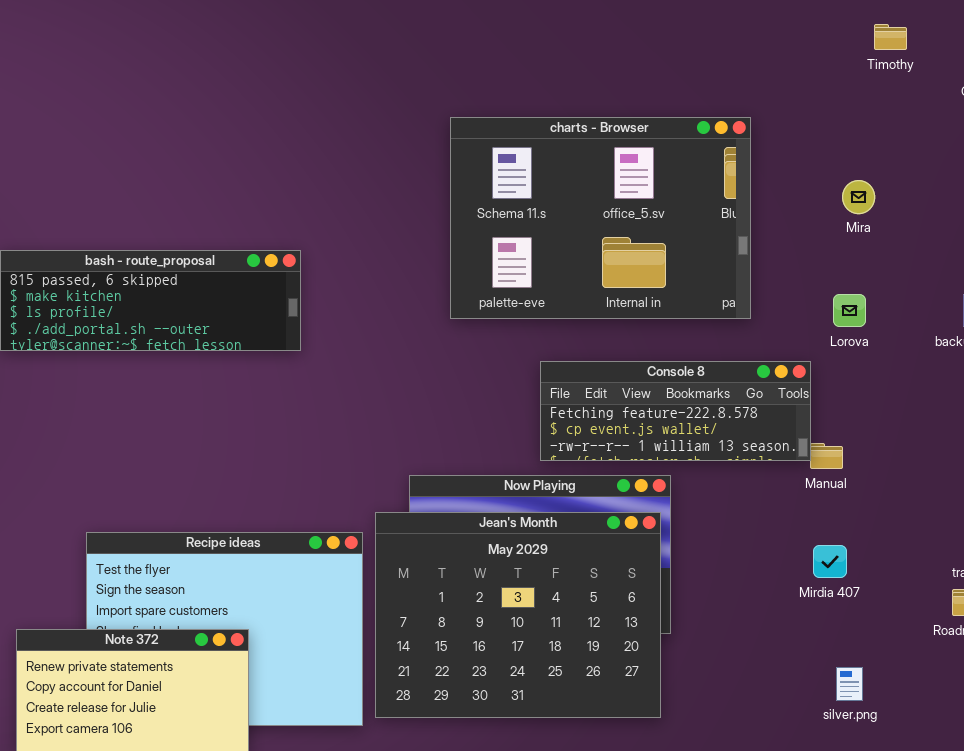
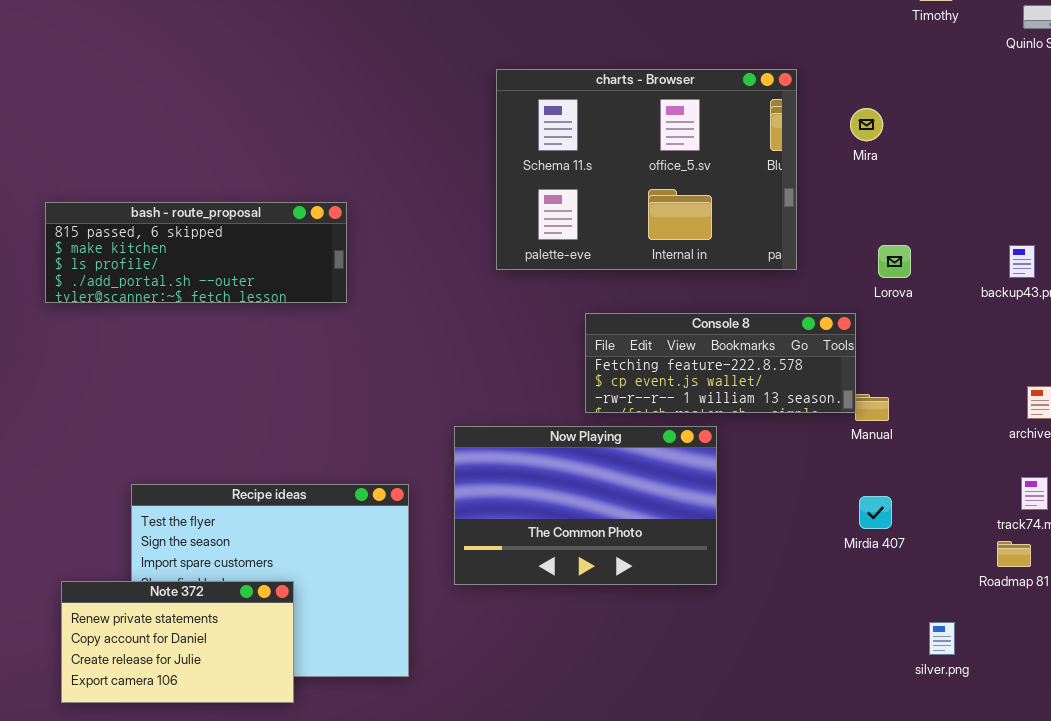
Mira: [842,180,875,214] -> [850,108,883,141], moved
Jean's Month: [375,512,661,718] -> none, closed
silver.png: [836,667,863,701] -> [929,622,955,655], moved

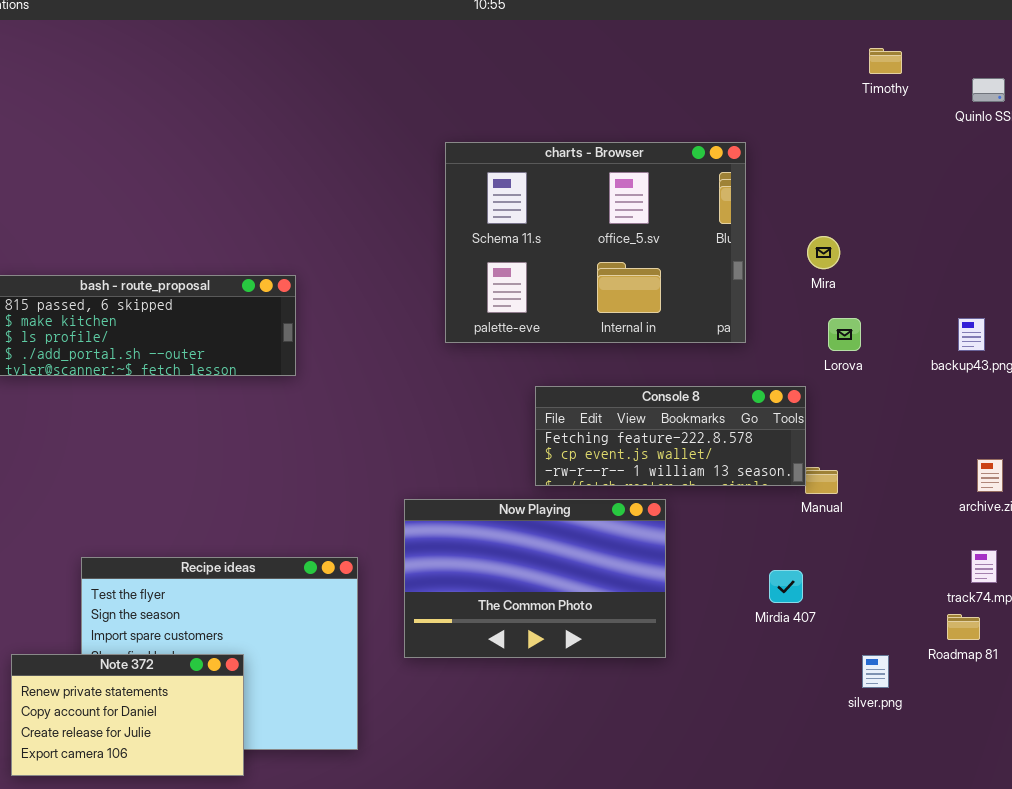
Mira: [850,108,883,141] -> [807,236,840,269], moved
Mirdia 407: [859,496,892,529] -> [769,570,803,603], moved
silver.png: [929,622,955,655] -> [862,655,889,688], moved

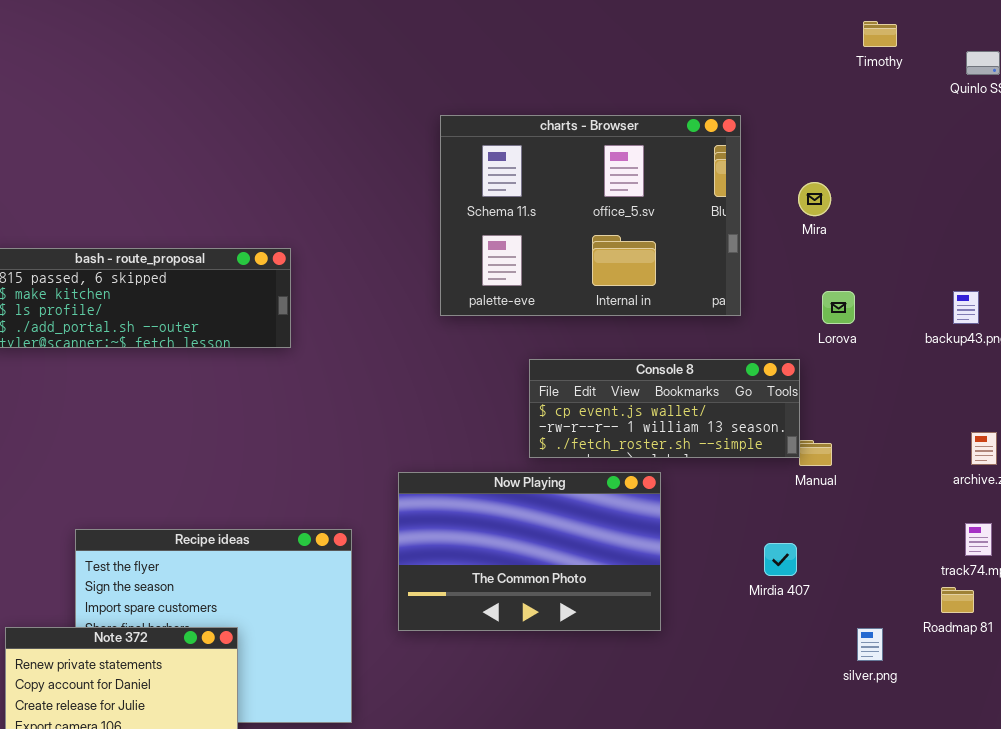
Mira: [807,236,840,269] -> [798,182,831,216], moved
Console 8: [535,386,806,486] -> [529,359,800,458], scrolled down 1 row

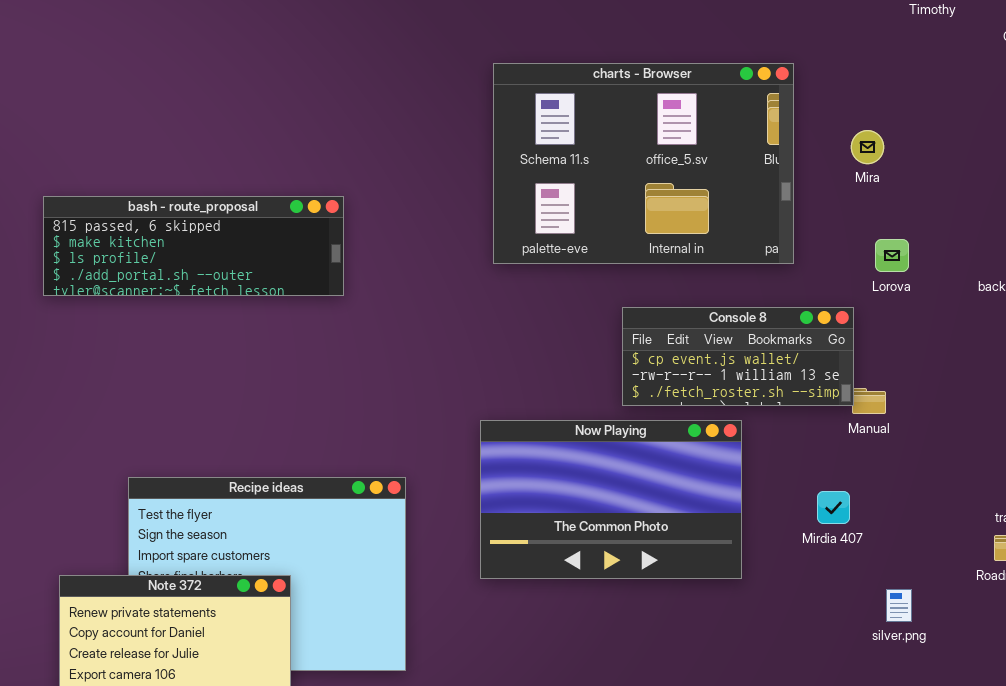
Console 8: [529,359,800,458] -> [622,307,854,406], resized
Now Playing: [398,472,661,631] -> [480,420,742,579], moved
silver.png: [857,628,883,661] -> [886,589,912,622], moved

